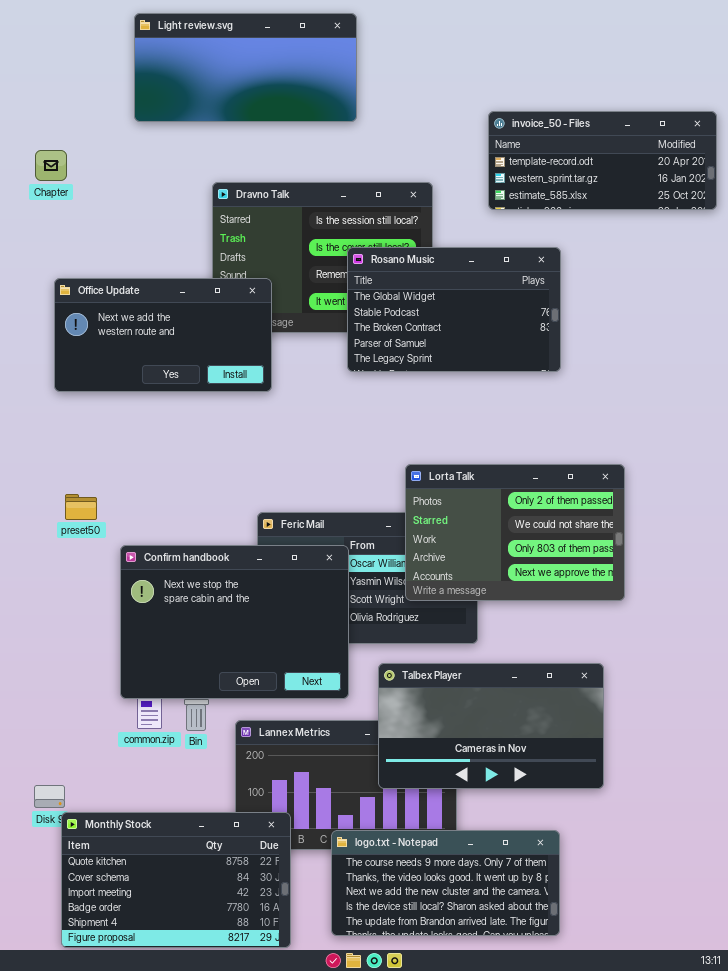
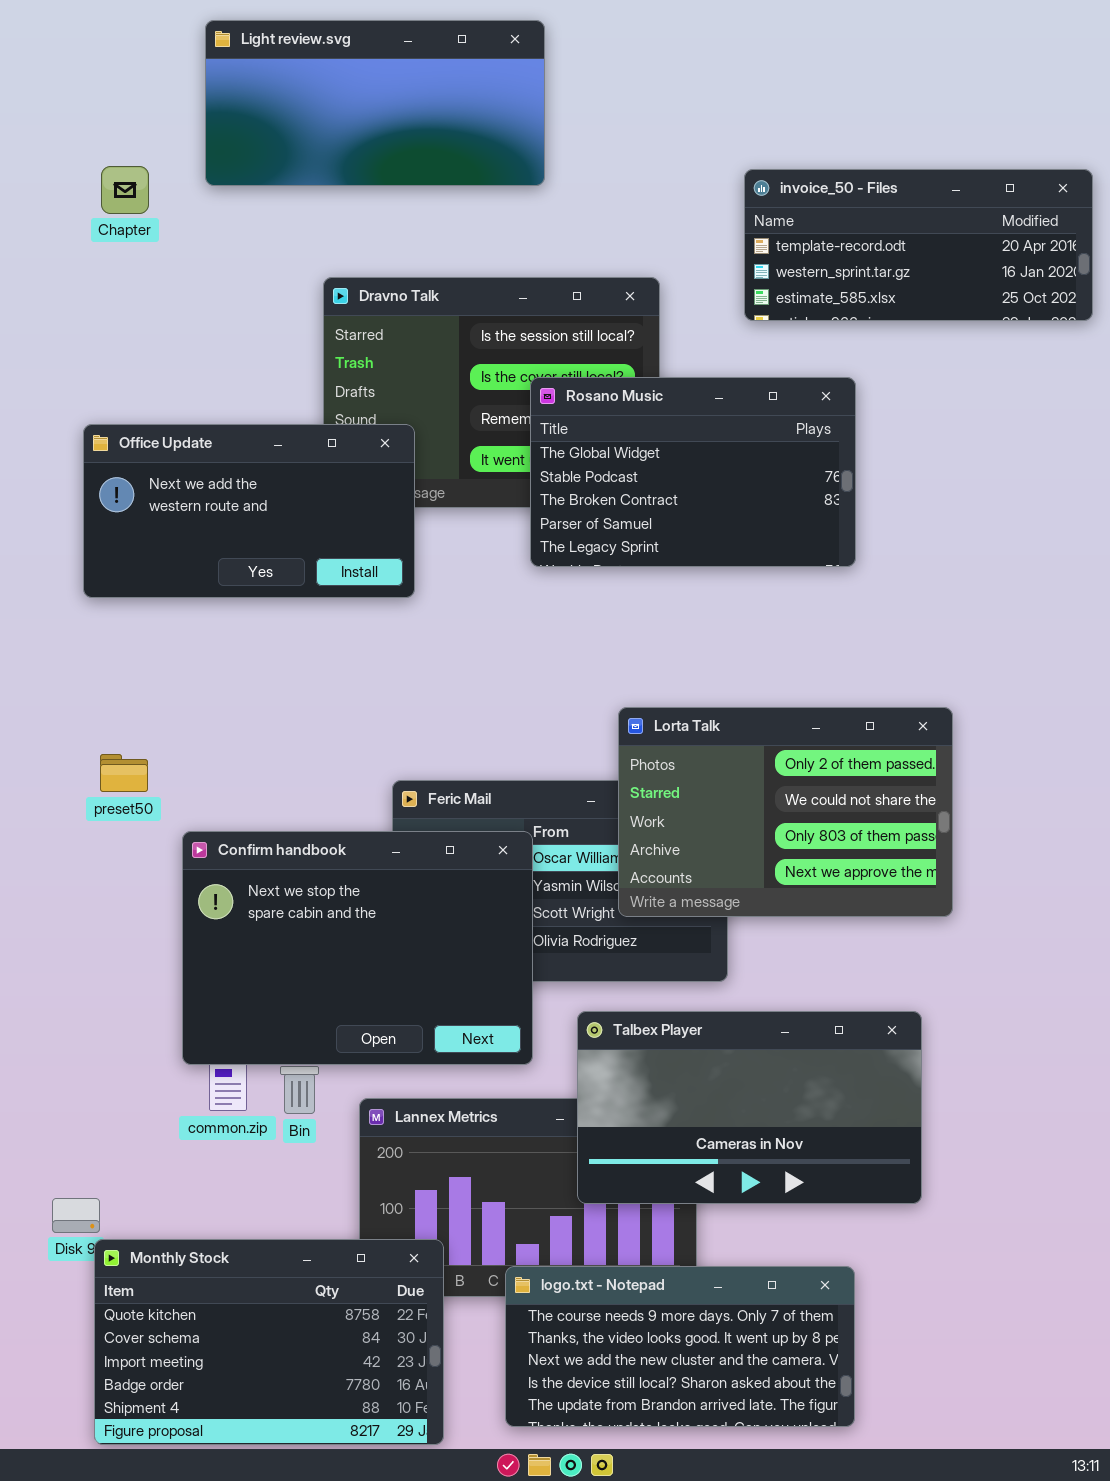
Chapter: [35,150,67,181] -> [101,166,149,214], moved

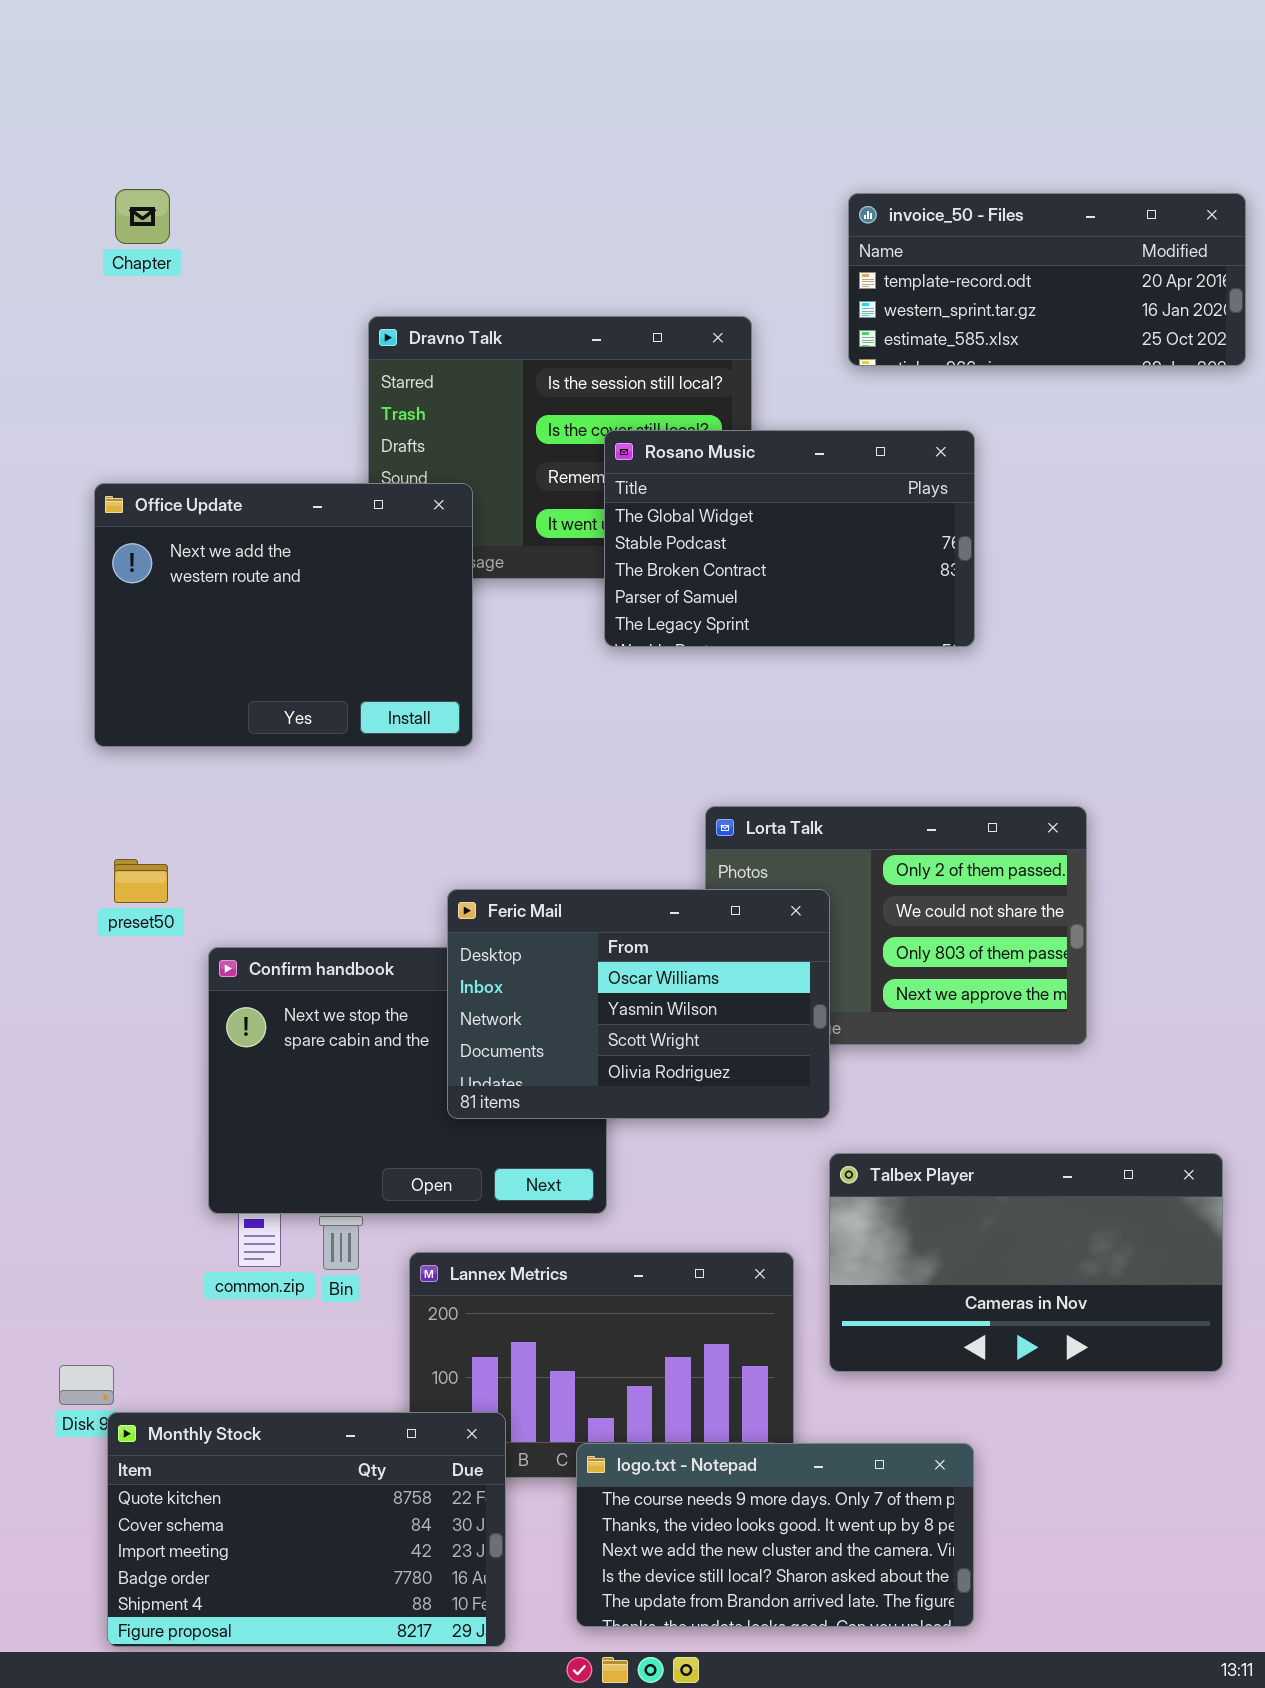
Light review.svg: [205,20,545,186] -> none, closed
Office Update: [83,424,415,598] -> [94,483,473,747], resized
Feric Mail: [392,780,728,982] -> [447,889,830,1119], raised
Talbex Player: [577,1011,922,1204] -> [829,1153,1223,1372], moved

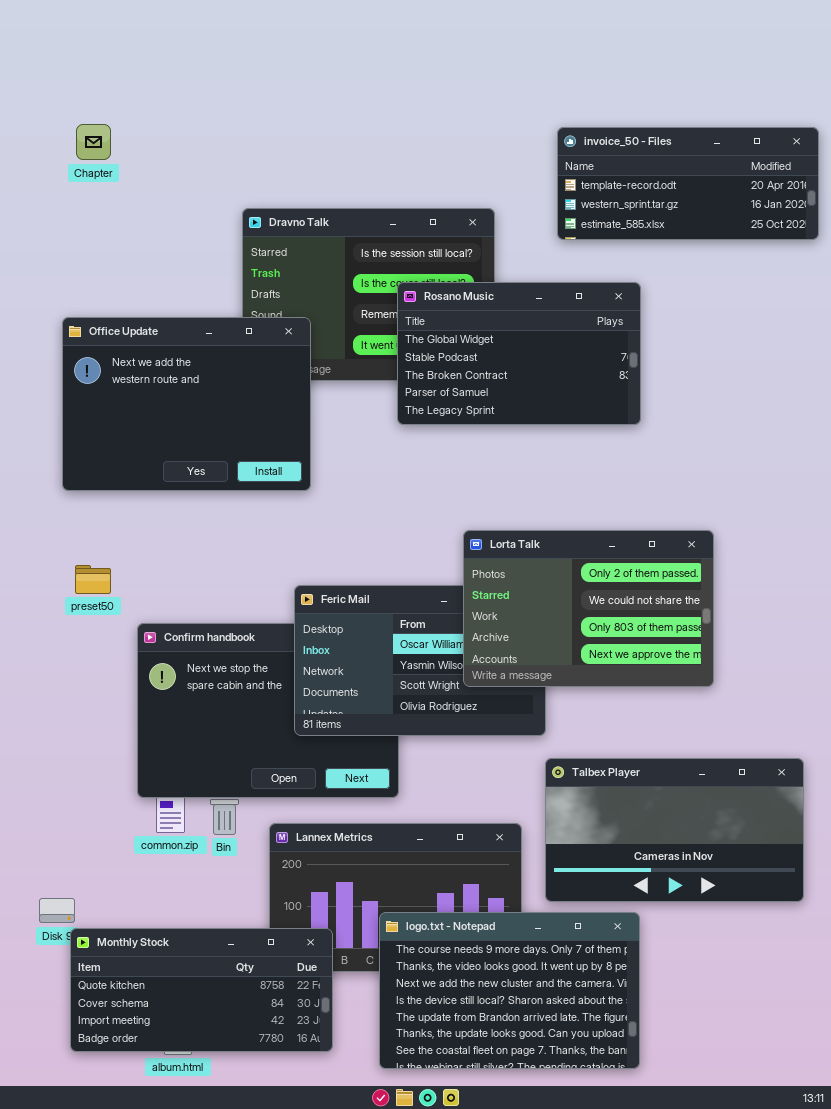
Lorta Talk: [705,806,1087,1045] -> [463,530,714,687], raised
Monthly Stock: [107,1412,506,1647] -> [70,928,333,1052], resized
logo.txt - Notepad: [576,1443,974,1627] -> [379,912,640,1069], resized

